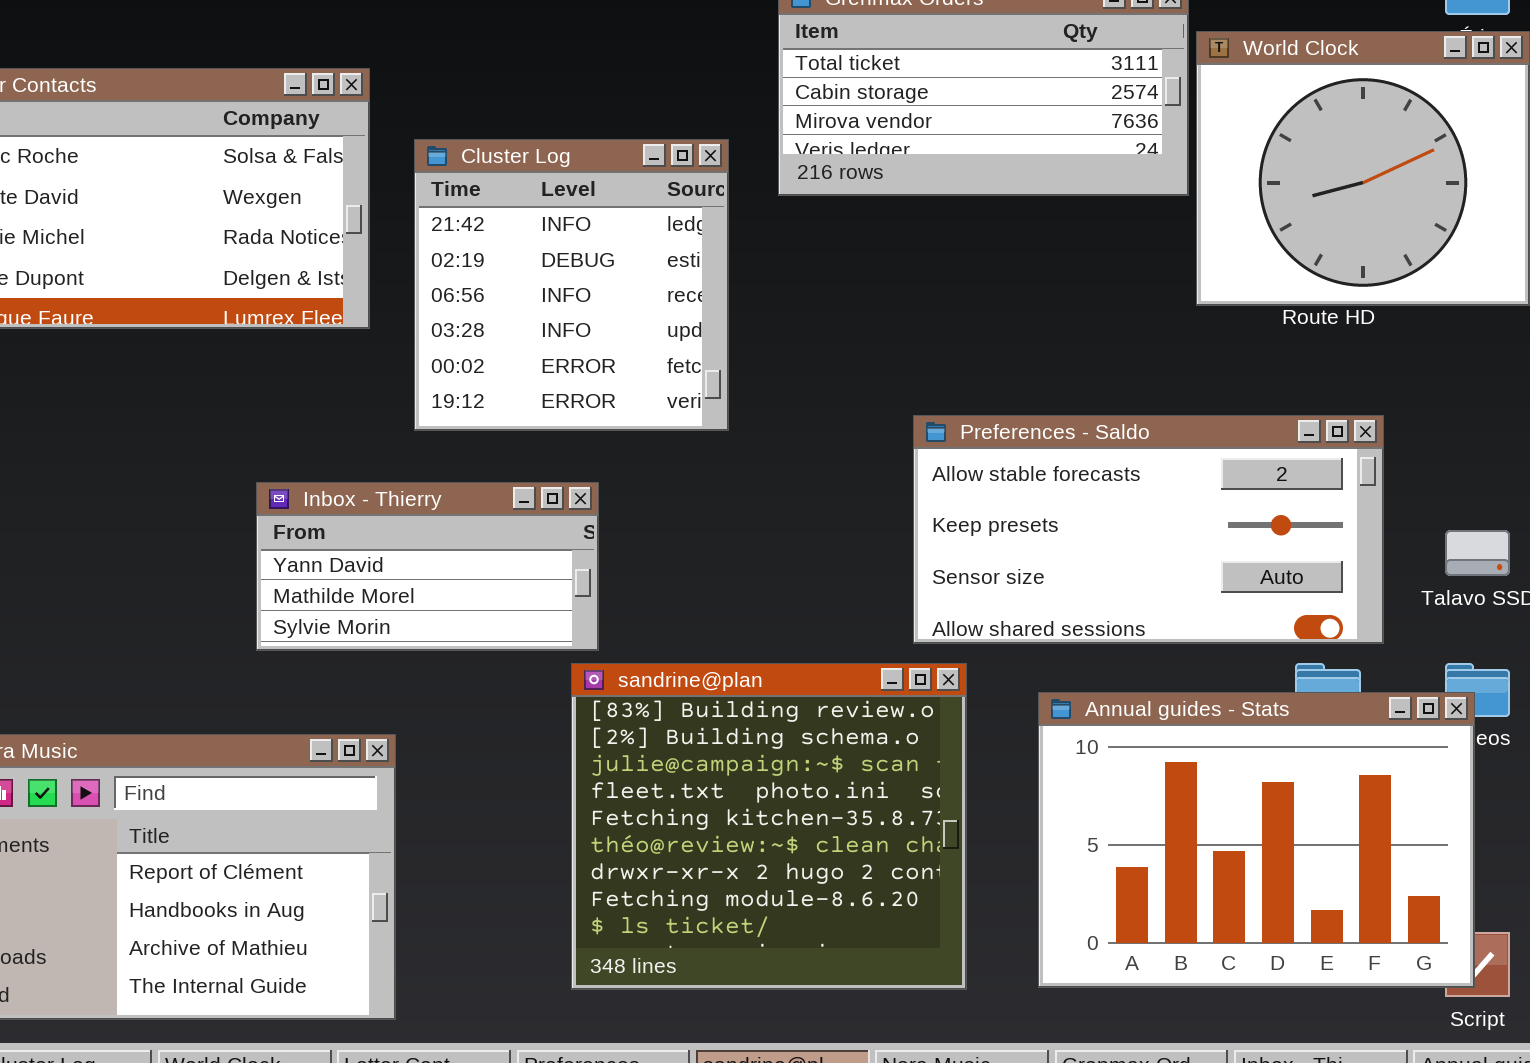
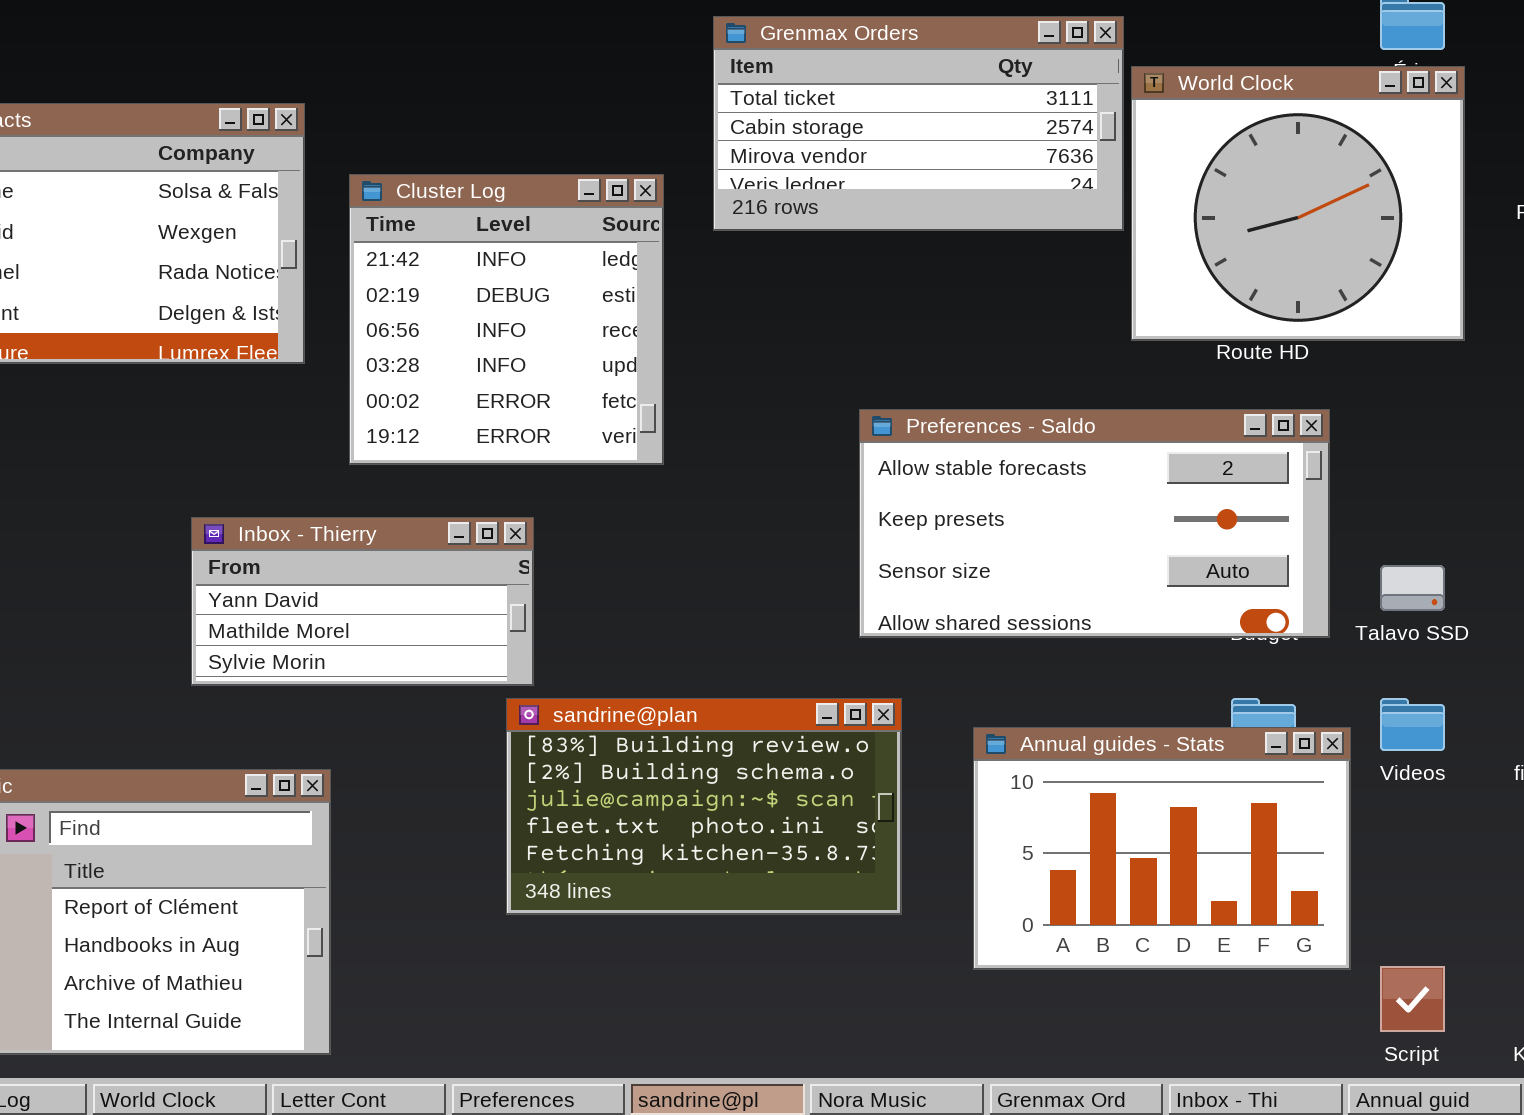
Preferences - Saldo: [913,415,1384,644] -> [859,409,1330,638], moved
sandrine@plan: [571,663,967,990] -> [506,698,902,915], resized
Annual guides - Stats: [1038,692,1475,988] -> [973,727,1351,970], resized

